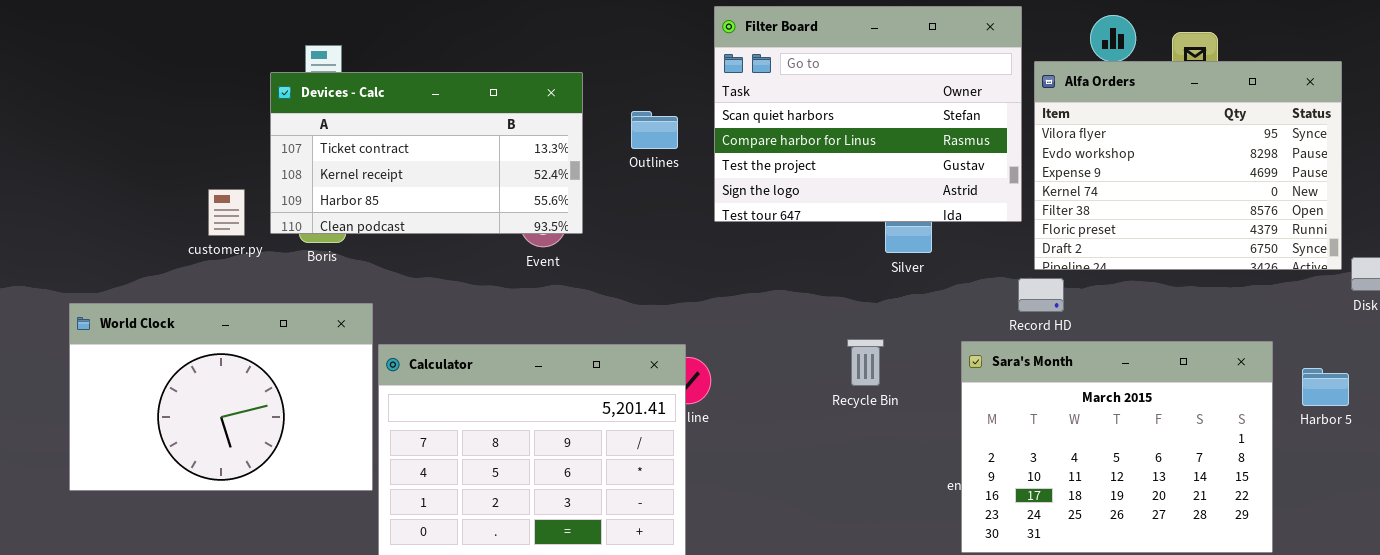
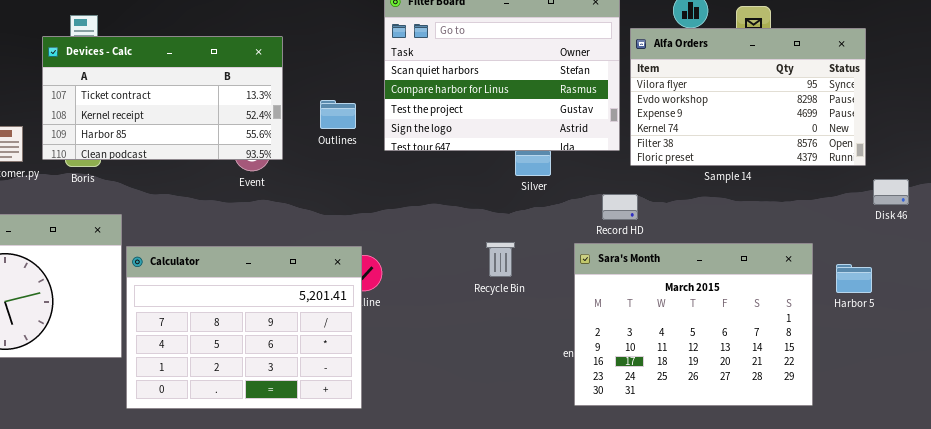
Alfa Orders: [1034,61,1342,270] -> [630,28,866,166], resized
Outlines: [631,111,678,149] -> [320,100,356,129], moved
Record HD: [1018,278,1064,312] -> [602,194,638,220], moved

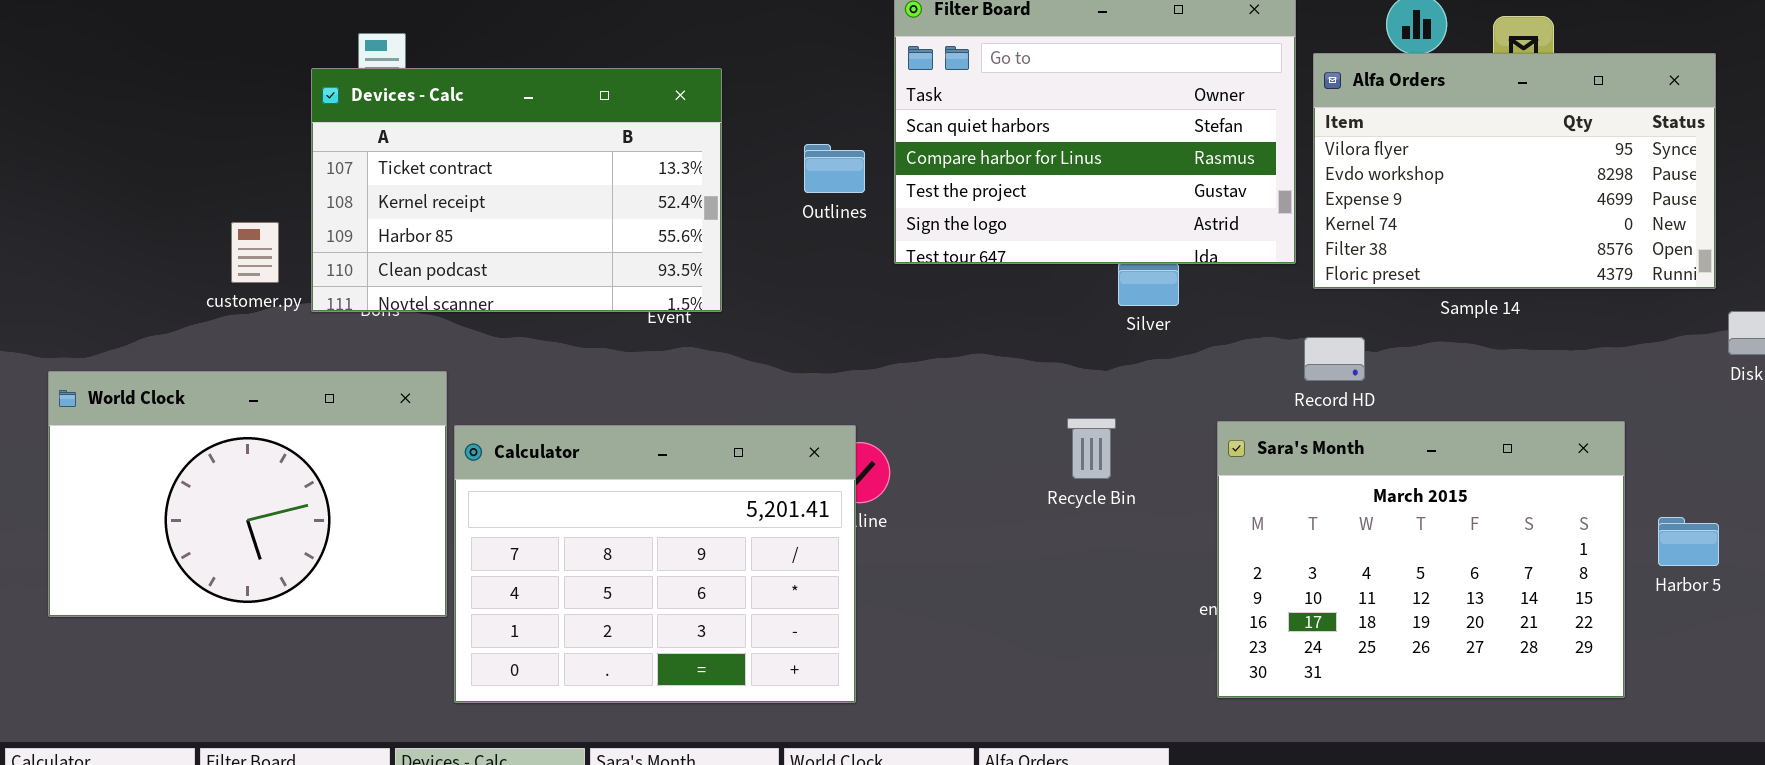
Devices - Calc: [42,36,283,160] -> [311,68,722,312], resized
Outlines: [320,100,356,129] -> [804,144,865,193], moved
Record HD: [602,194,638,220] -> [1304,337,1365,381], moved
Harbor 5: [836,264,872,293] -> [1658,517,1719,566], moved

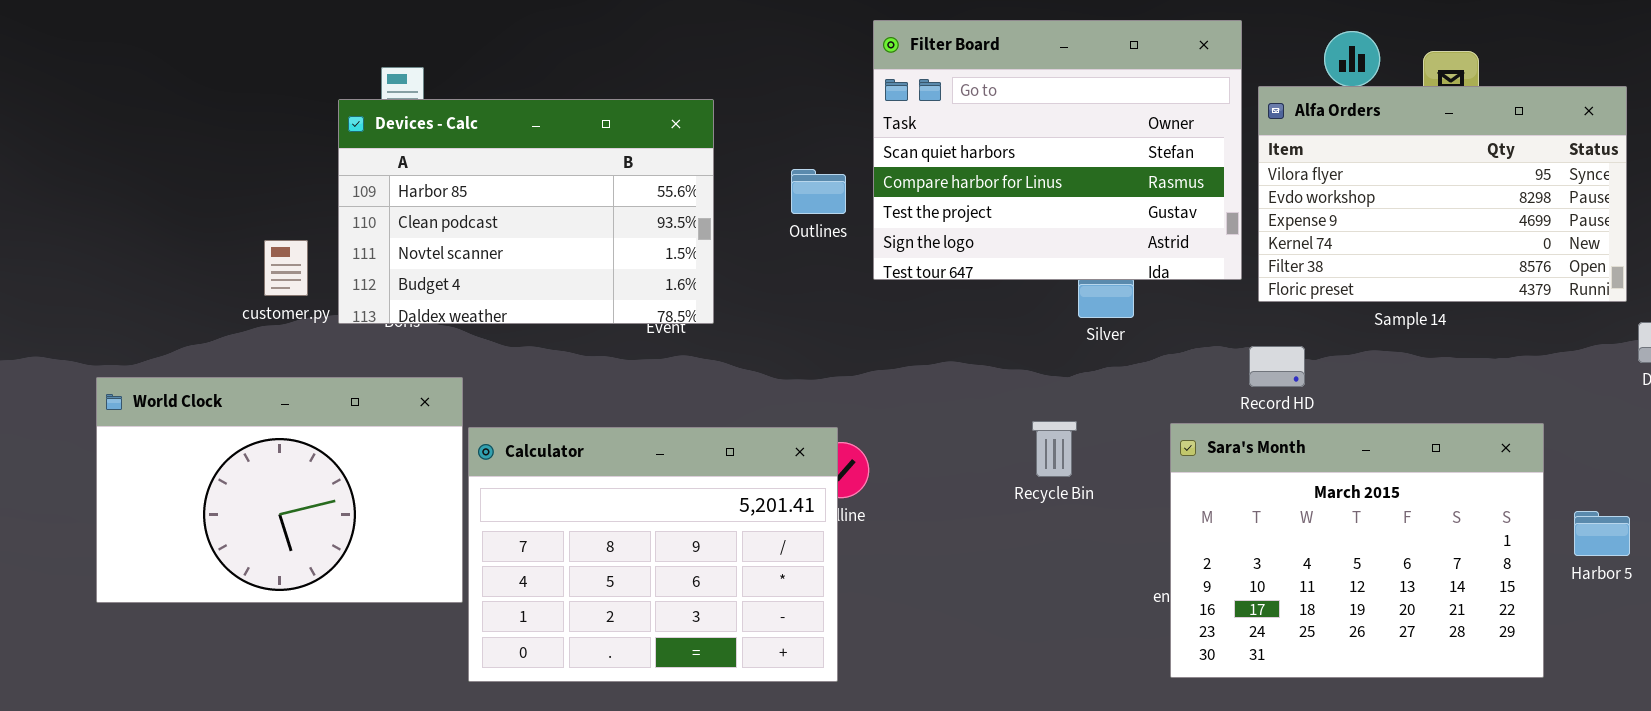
Devices - Calc: [311,68,722,312] -> [338,99,714,324], scrolled down 2 rows

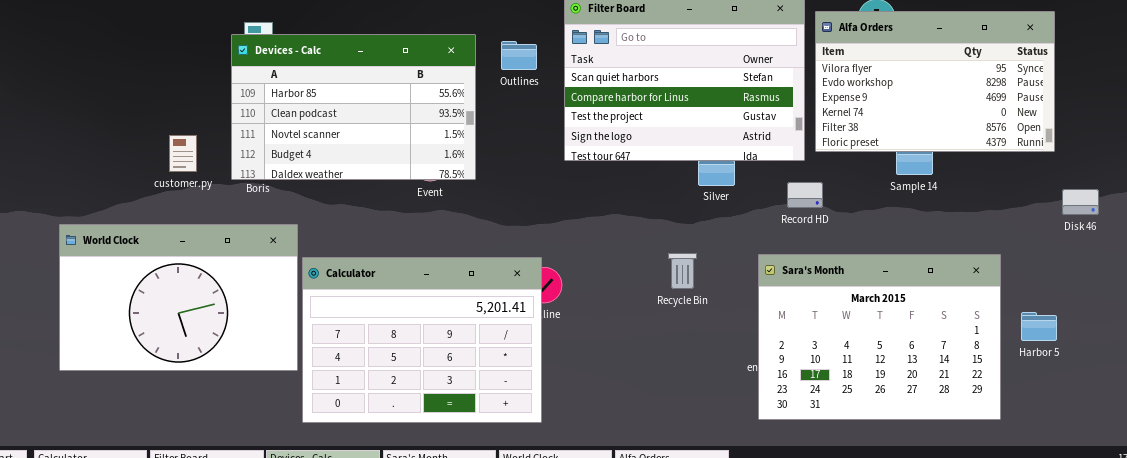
Alfa Orders: [1258,86,1627,302] -> [815,11,1055,152], moved
Devices - Calc: [338,99,714,324] -> [231,34,476,180], moved
Outlines: [791,169,846,214] -> [501,41,537,70], moved
Record HD: [1249,346,1305,387] -> [787,182,823,208], moved

